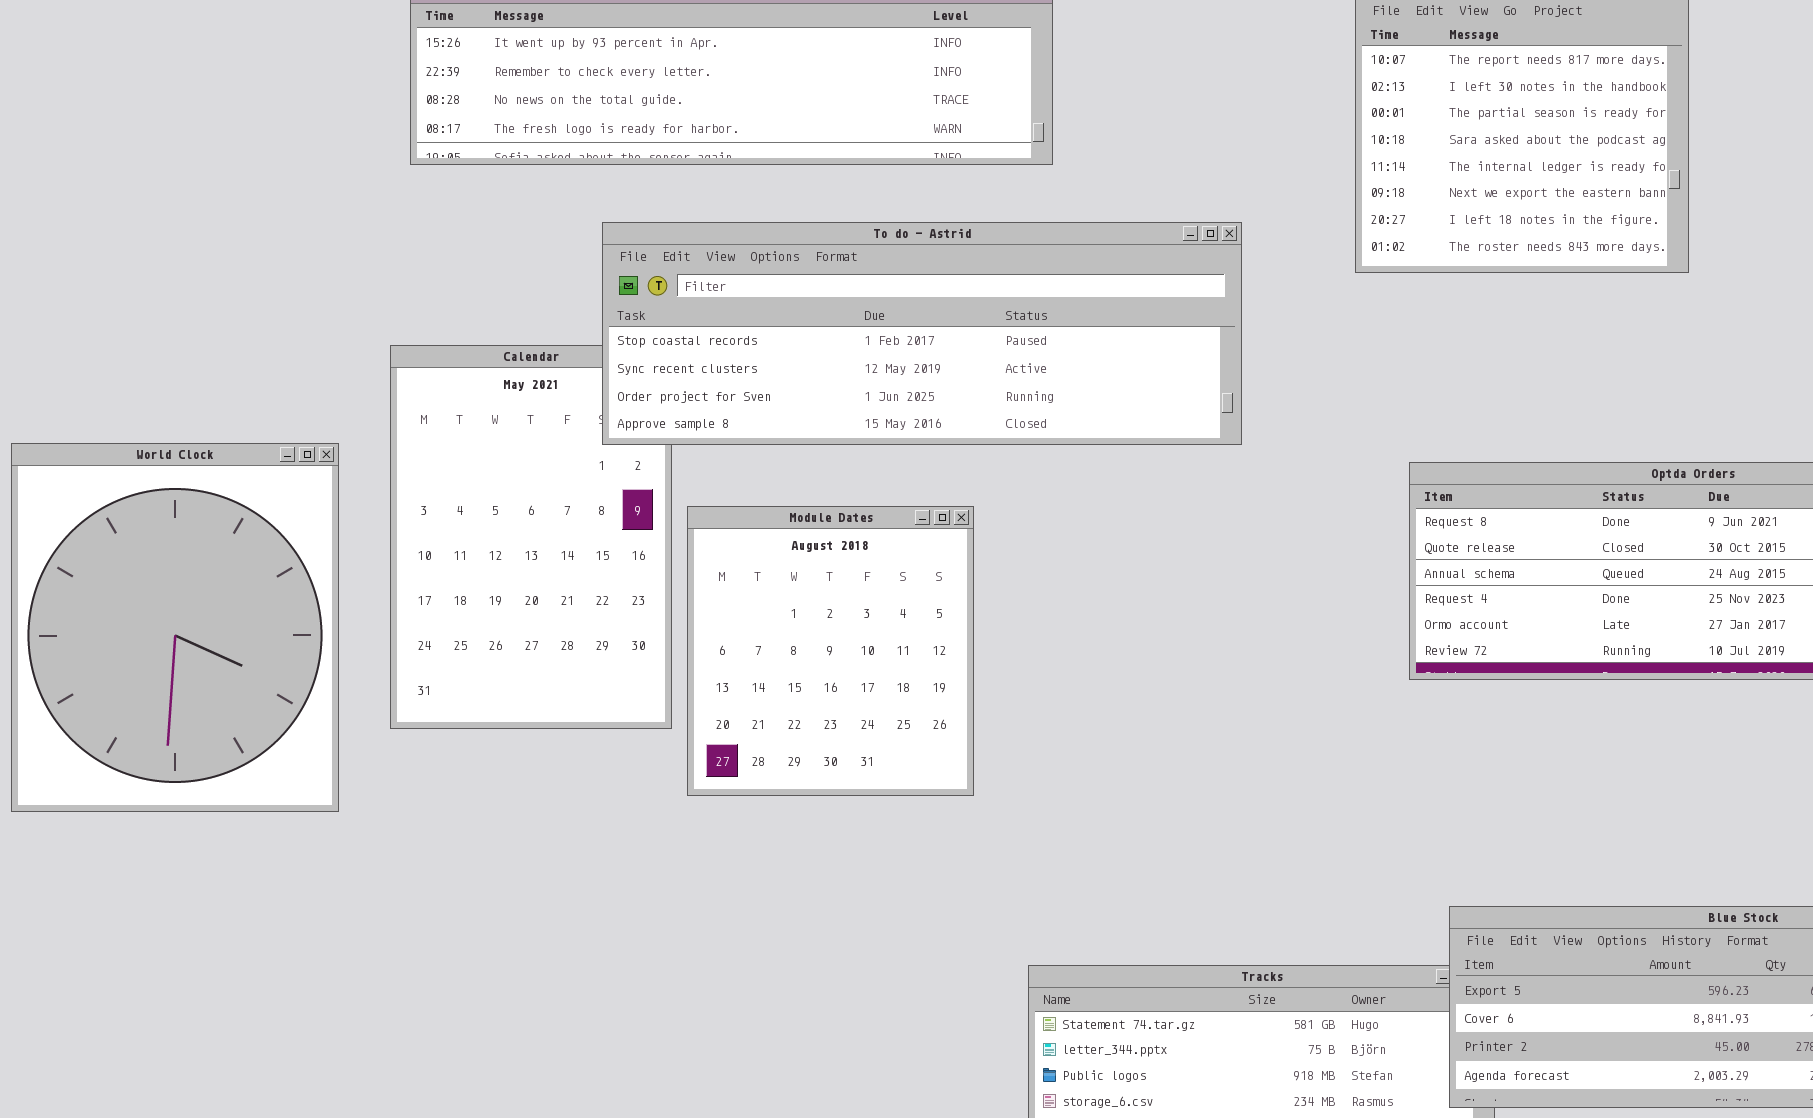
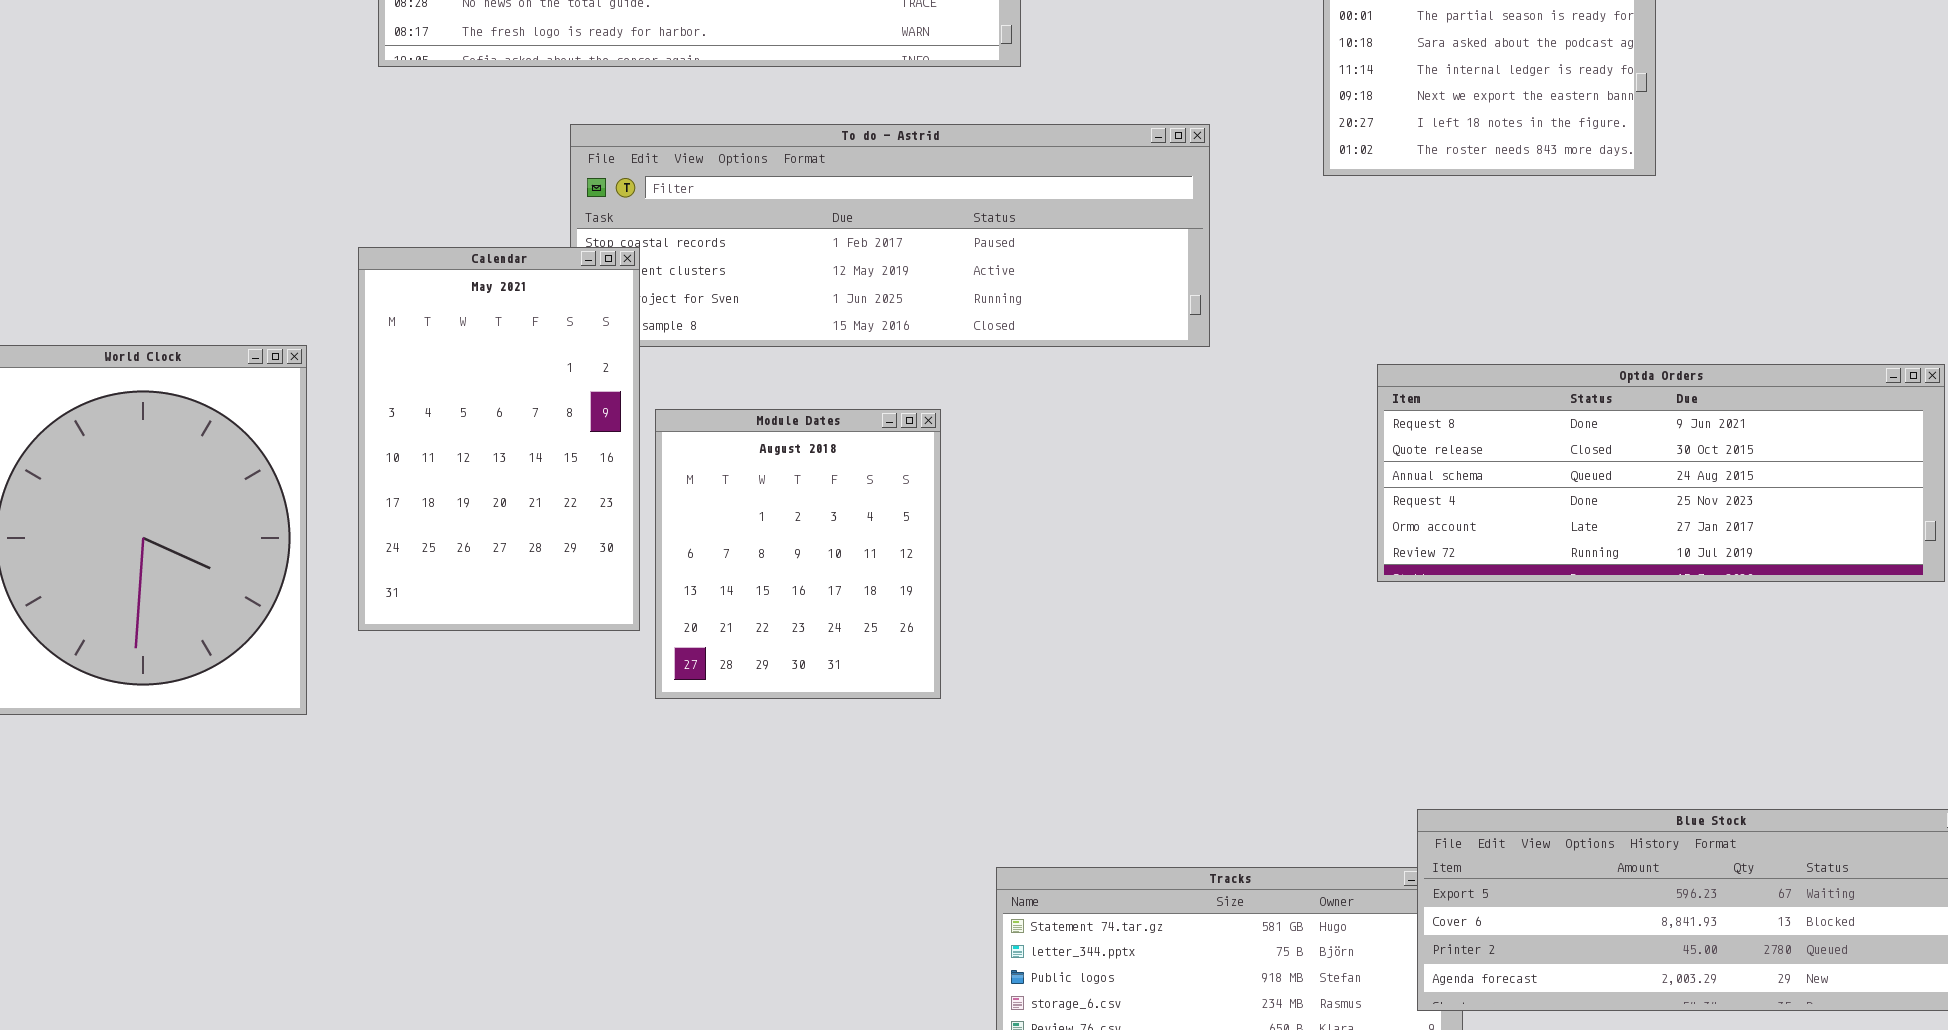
Calendar: [390,345,672,729] -> [358,247,640,631], raised

